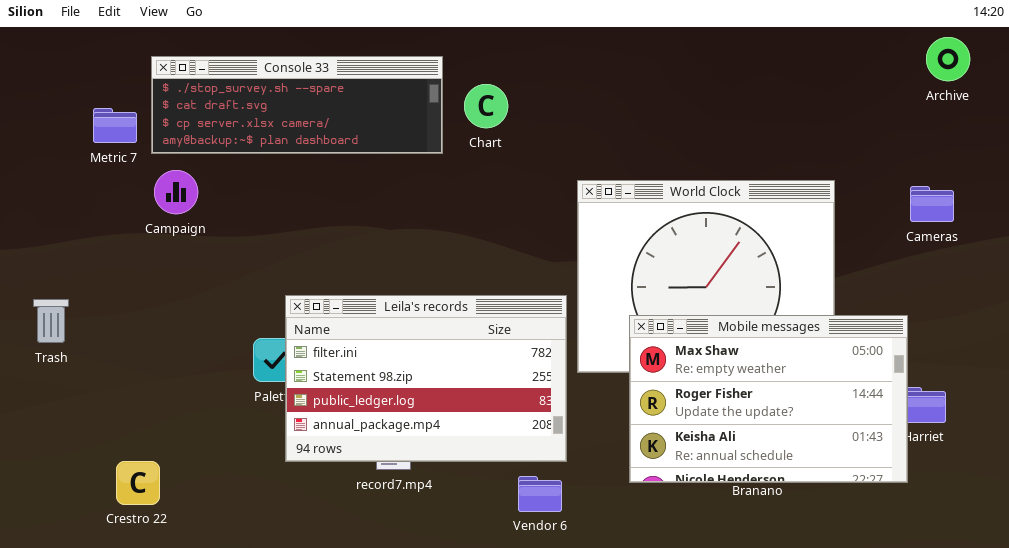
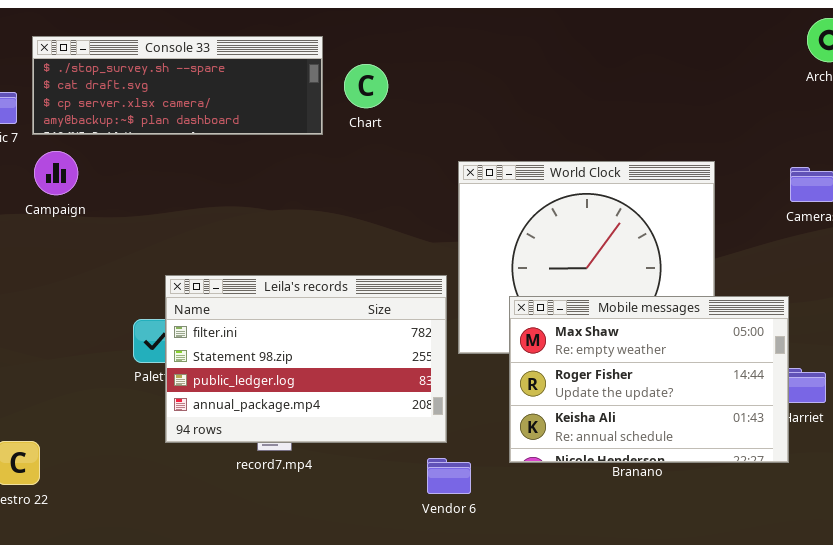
Vendor 6: [518,476,562,512] -> [427,458,471,494], moved

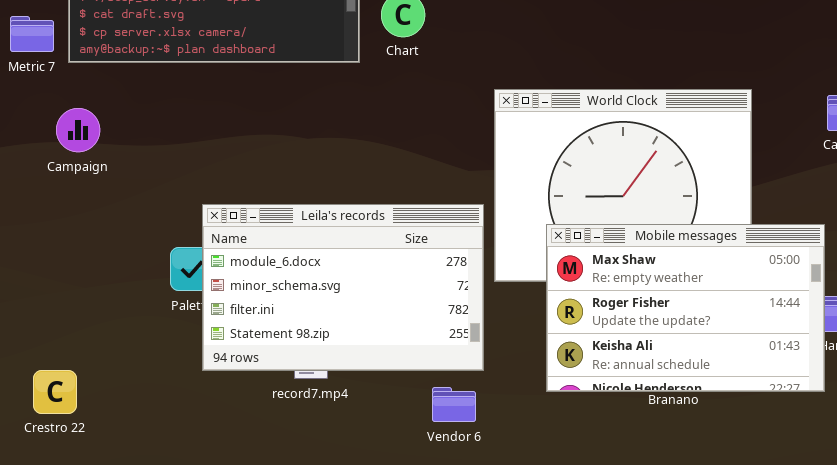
Campaign: [34,151,78,195] -> [56,108,100,152], moved
Leila's records: [165,275,447,443] -> [202,204,484,371], scrolled up 2 rows
Vendor 6: [427,458,471,494] -> [432,387,476,422], moved

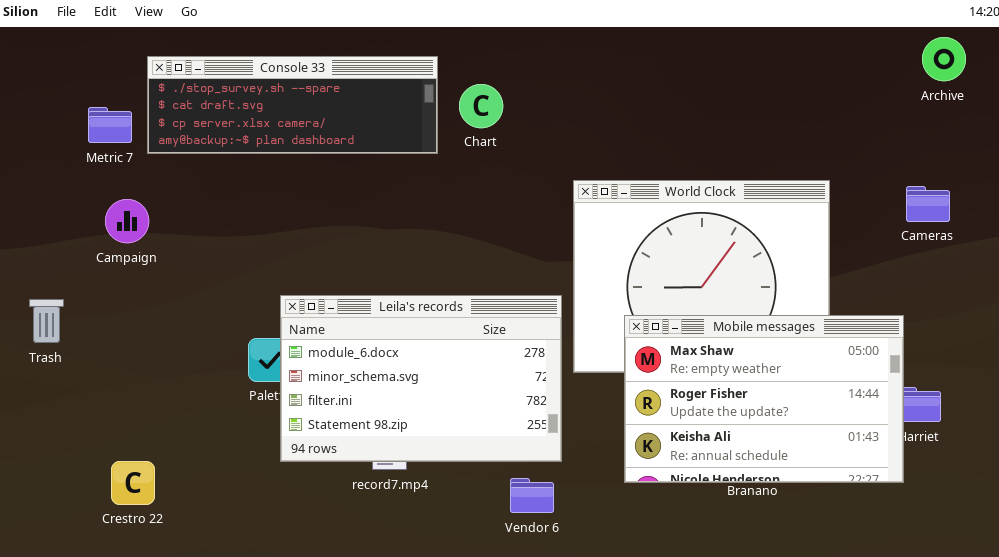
Campaign: [56,108,100,152] -> [105,199,149,243], moved

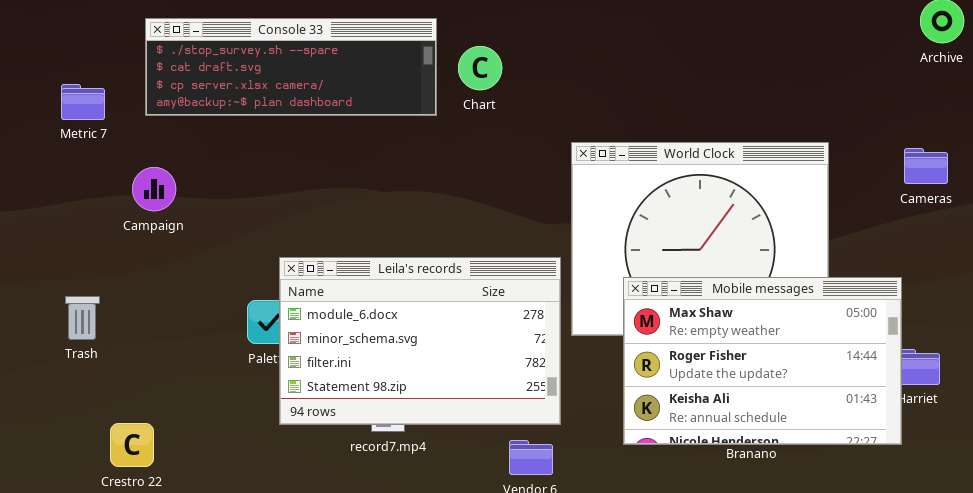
Metric 7: [88,107,132,143] -> [61,84,105,120], moved
Campaign: [105,199,149,243] -> [132,167,176,211], moved
Trash: [29,299,64,343] -> [65,296,100,340], moved

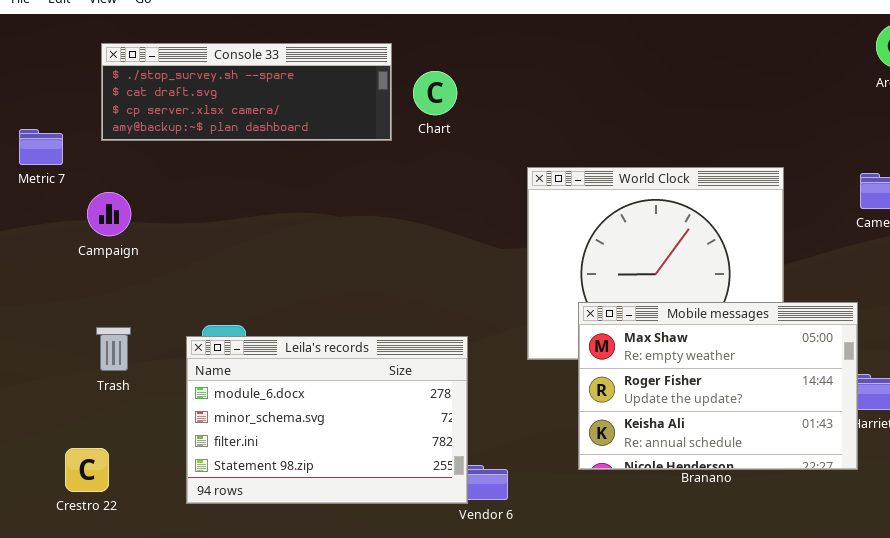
Metric 7: [61,84,105,120] -> [19,129,63,165], moved
Leila's records: [279,257,561,425] -> [186,336,468,504], moved
Trash: [65,296,100,340] -> [96,327,131,371], moved

